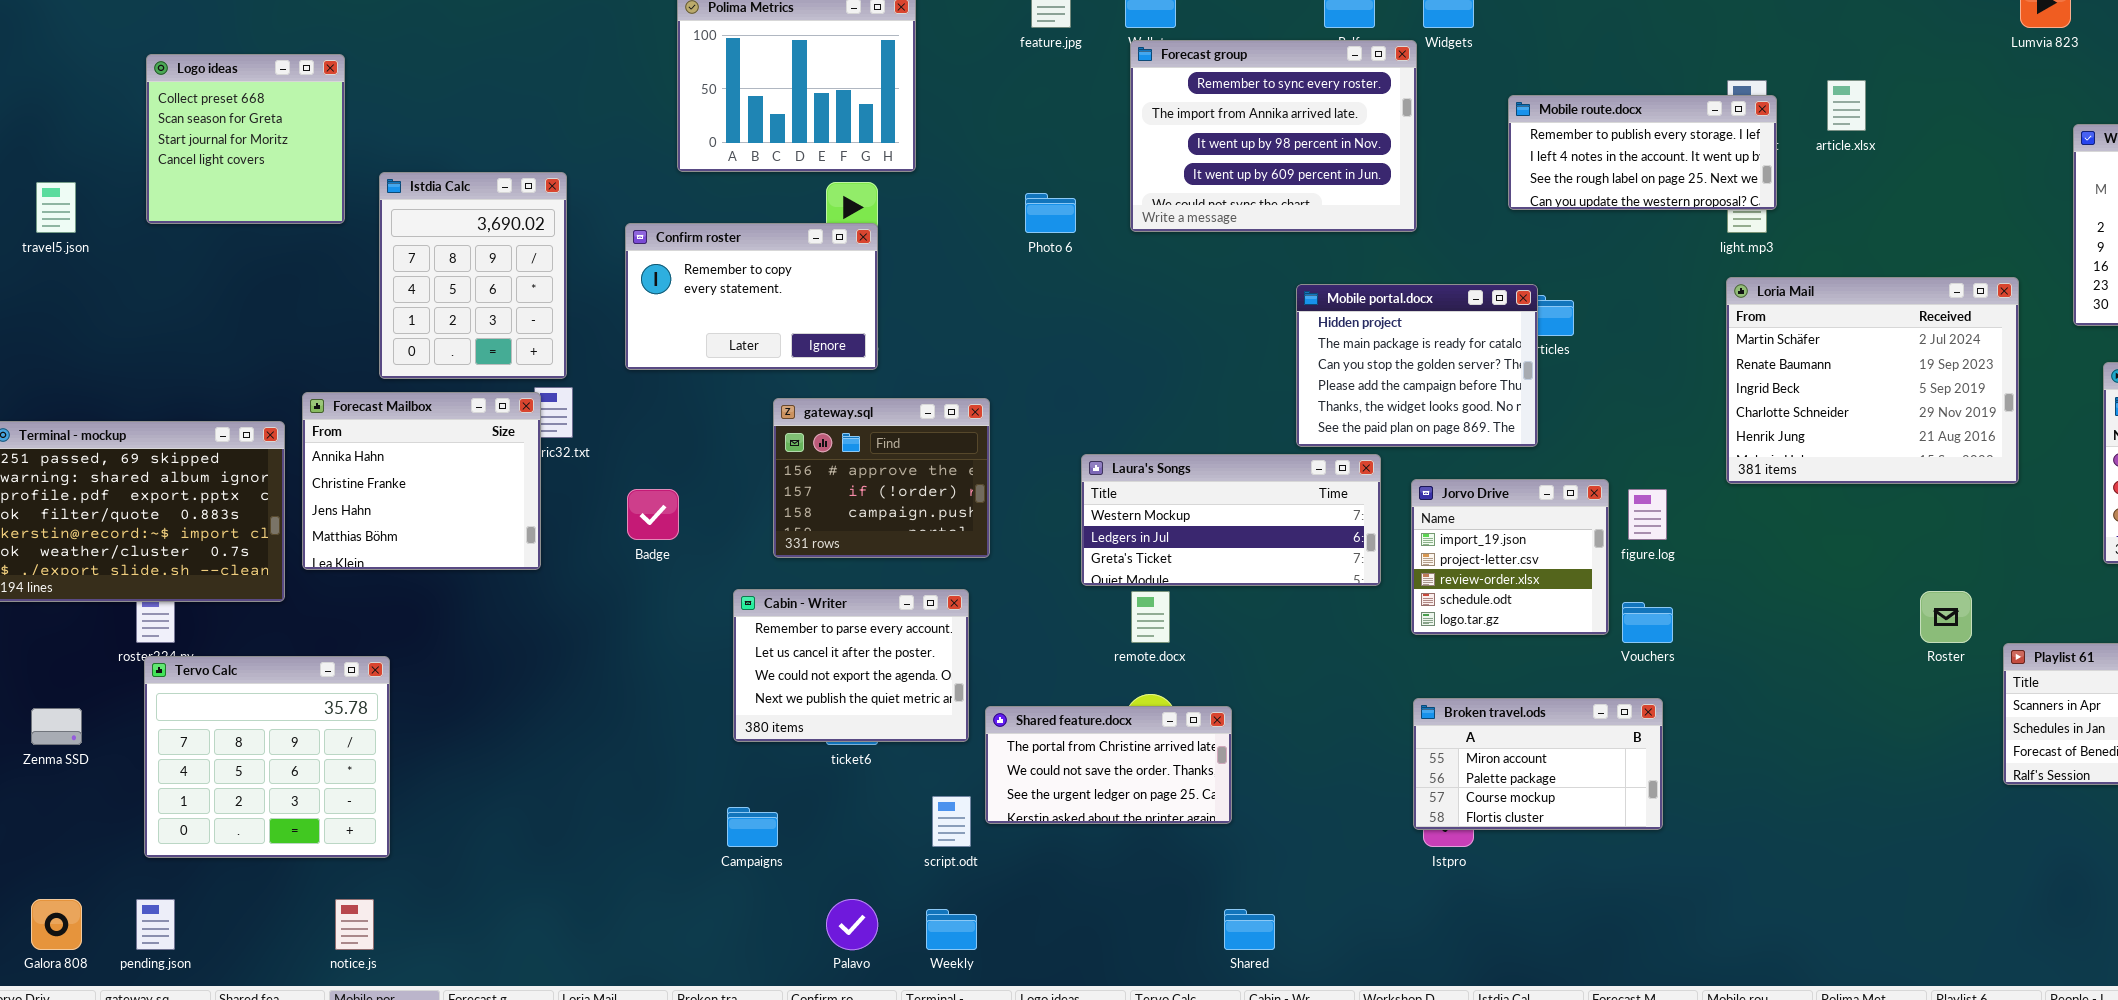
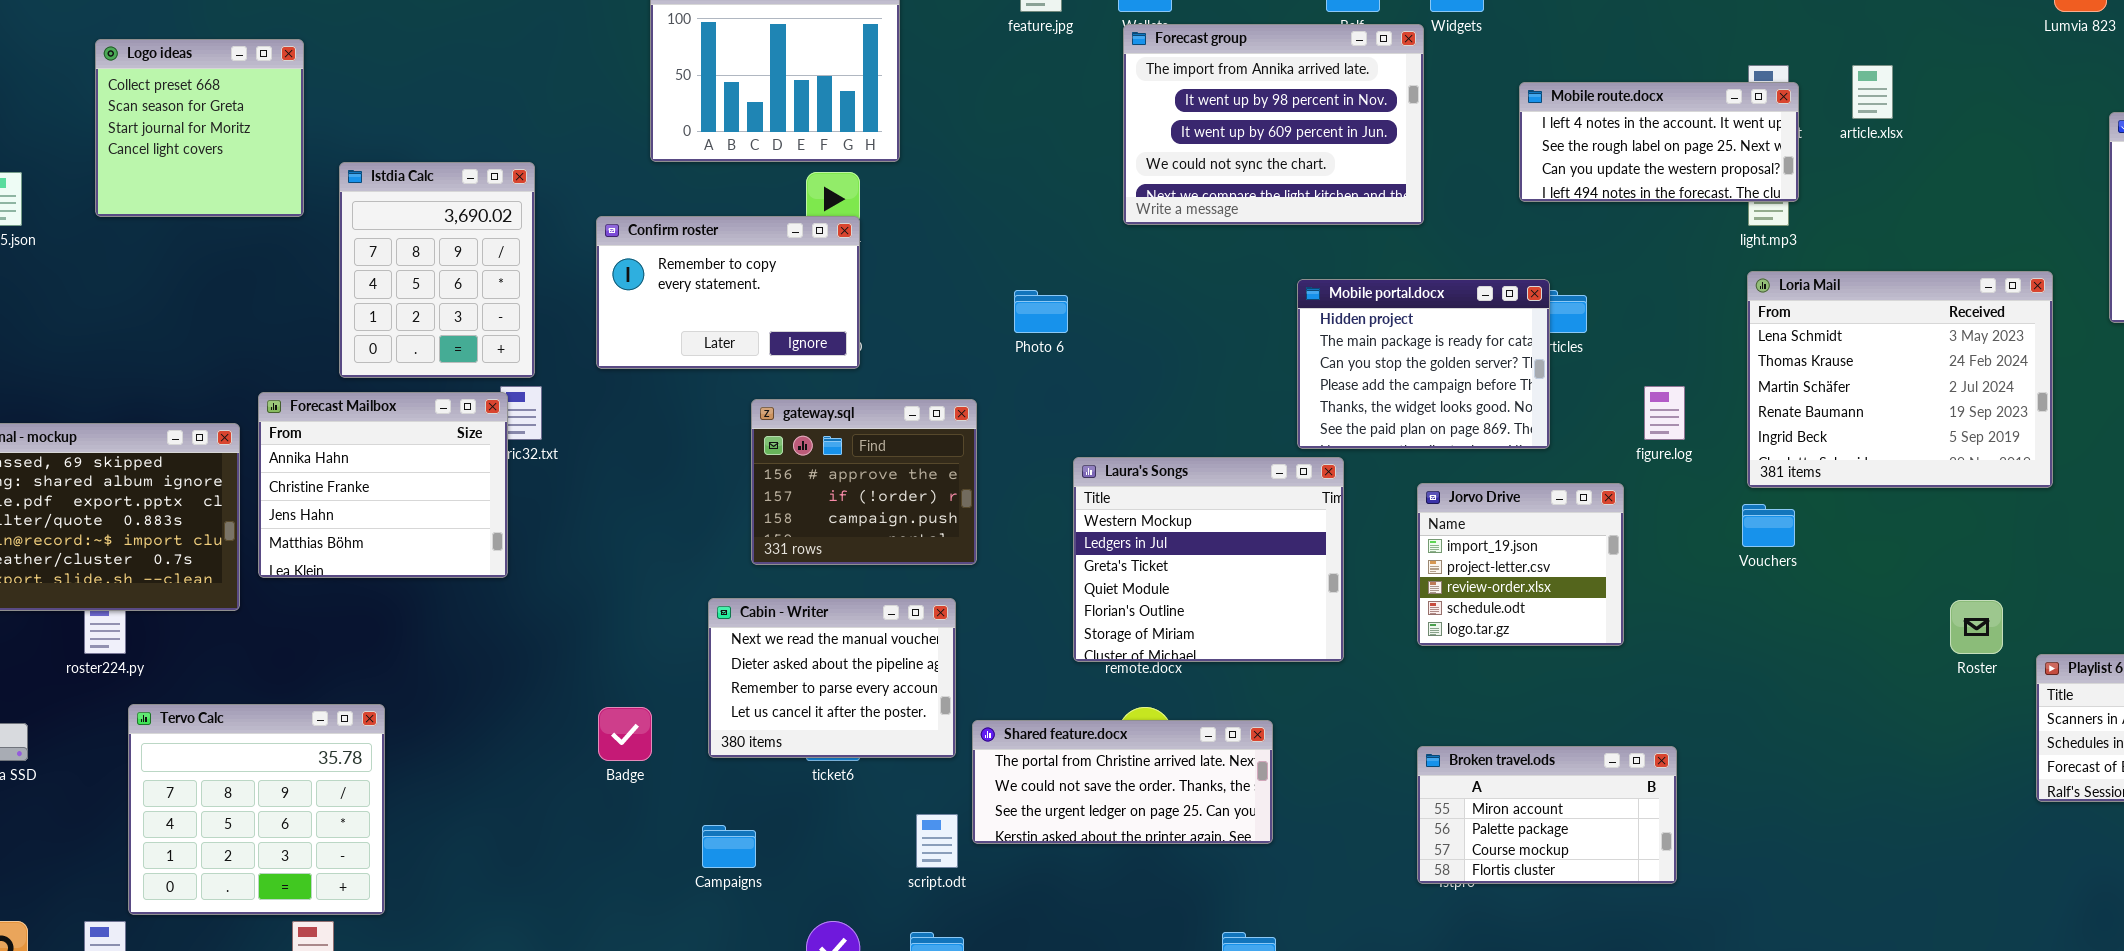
Forecast group: [1130,40,1417,232] -> [1123,24,1424,225], scrolled down 1 row
Mobile route.docx: [1508,95,1777,210] -> [1519,82,1799,202], scrolled down 1 row
Photo 6: [1025,193,1076,233] -> [1014,290,1068,333], moved
Loria Mail: [1726,277,2019,484] -> [1747,271,2053,488], scrolled up 2 rows
Laura's Songs: [1081,454,1381,586] -> [1073,457,1344,662], resized
Badge: [627,489,679,540] -> [598,707,652,761], moved
figure.log: [1628,489,1667,540] -> [1644,386,1685,440], moved
Cabin - Writer: [733,589,969,742] -> [708,598,956,758], scrolled up 2 rows
Vouchers: [1622,602,1673,643] -> [1742,504,1795,547], moved
Tervo Calc: [144,656,390,858] -> [128,704,385,915], moved
Broken travel.ods: [1413,698,1663,830] -> [1417,746,1677,884], moved
Shared feature.docx: [985,706,1232,824] -> [972,720,1273,844], resized

